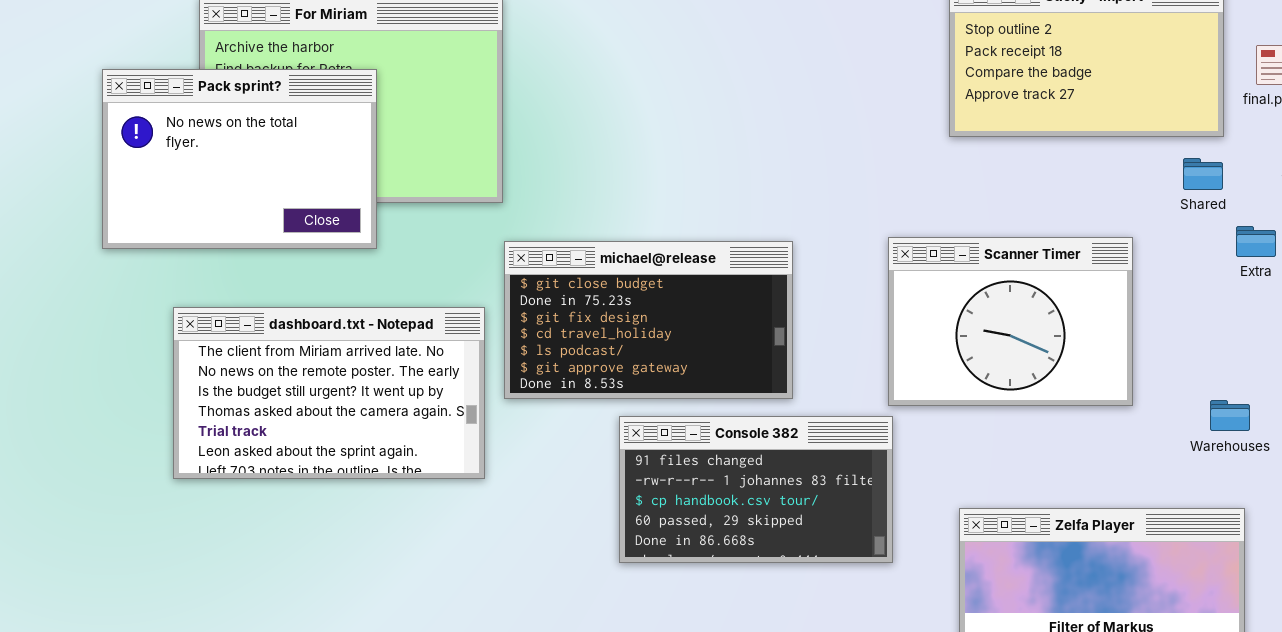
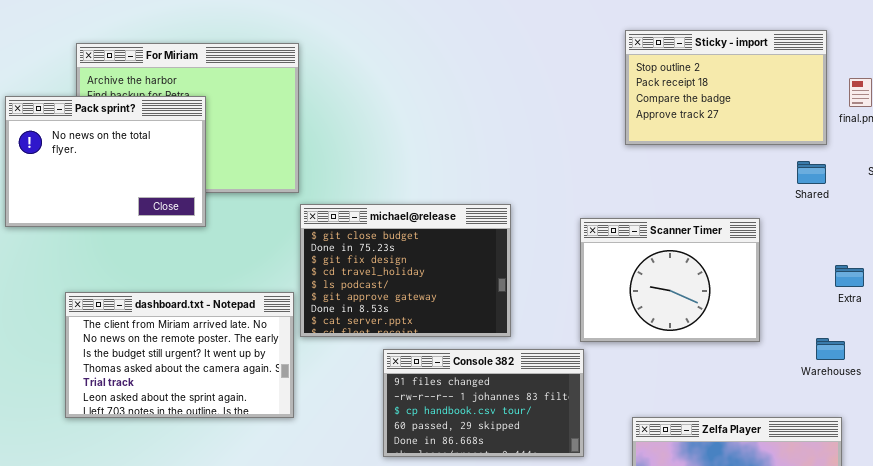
Extra: [1236,226,1276,257] -> [835,265,864,287], moved
michael@release: [504,241,793,399] -> [300,204,511,337], resized
dashboard.txt - Notepad: [173,307,485,479] -> [65,292,294,418], moved

